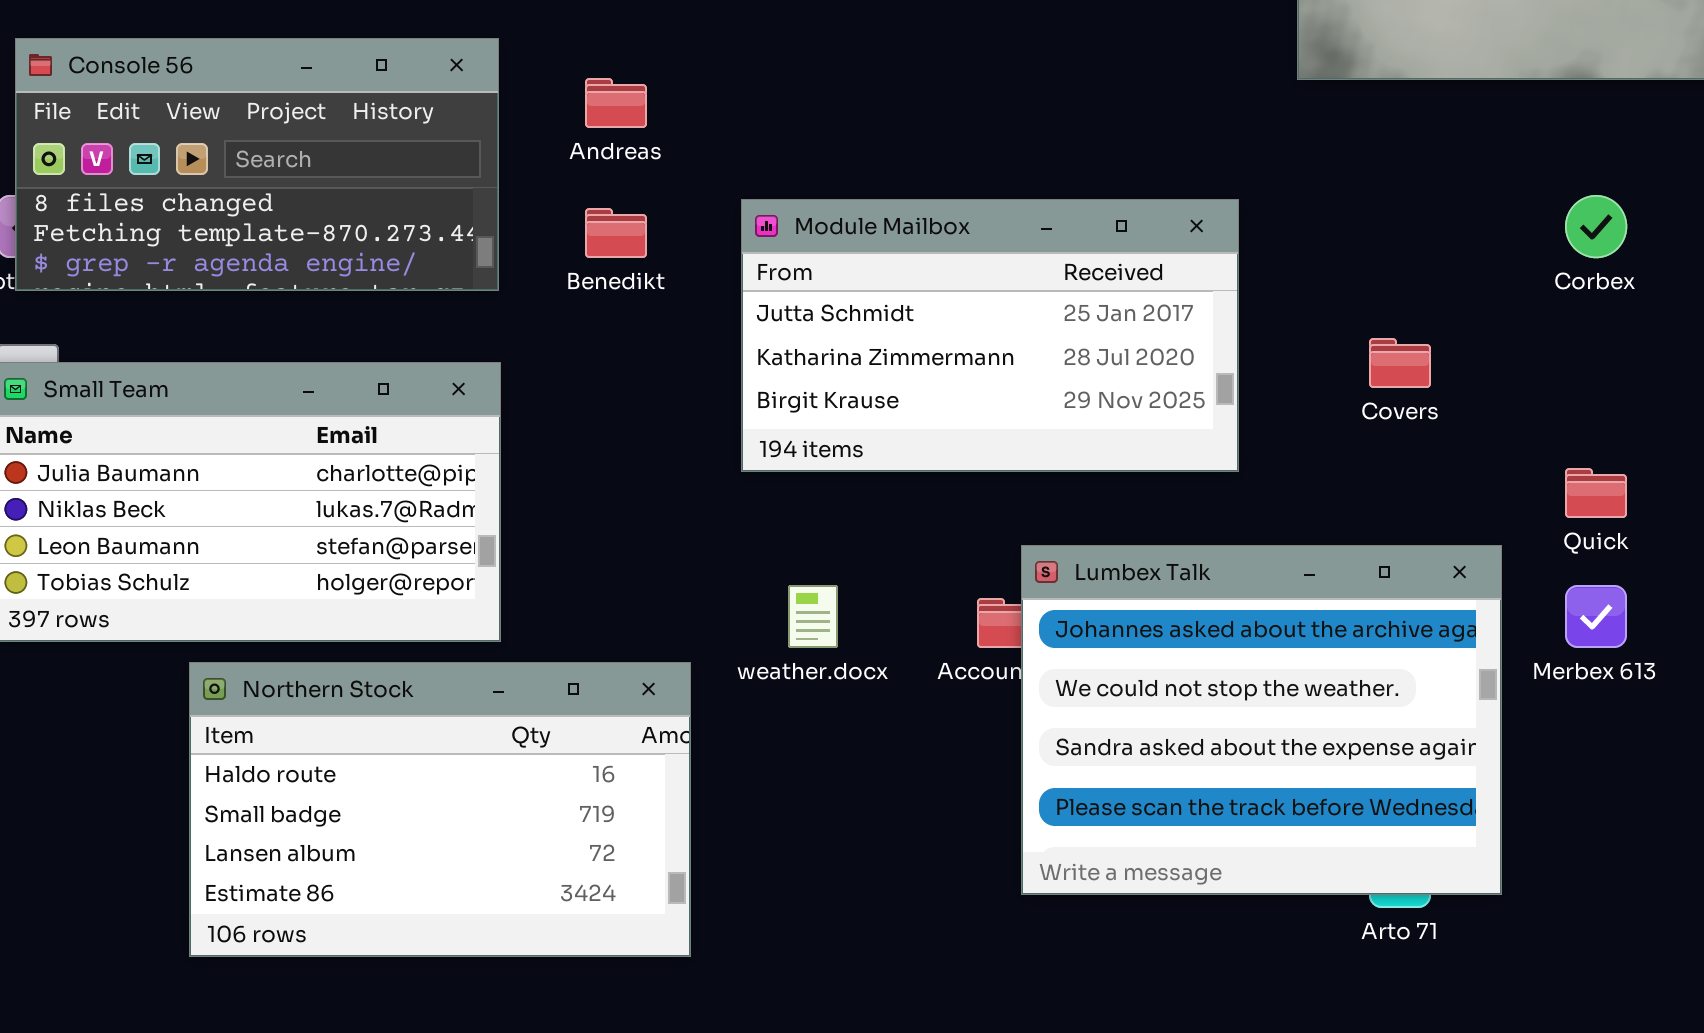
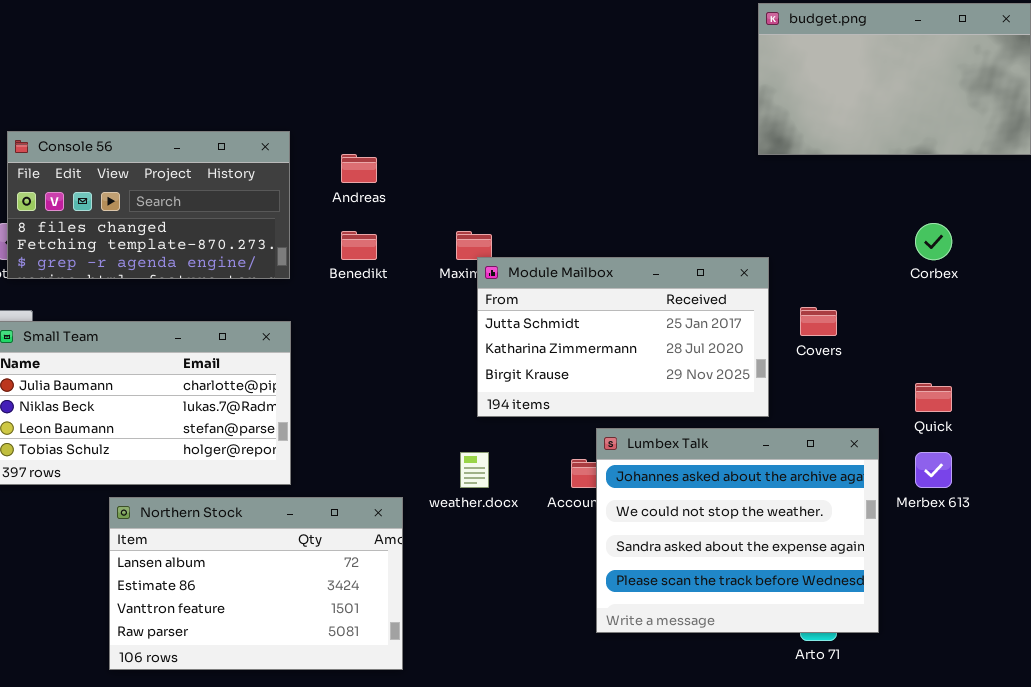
Module Mailbox: [741,199,1239,472] -> [477,257,769,417], moved
Northern Stock: [189,662,691,957] -> [109,497,403,670], scrolled down 2 rows

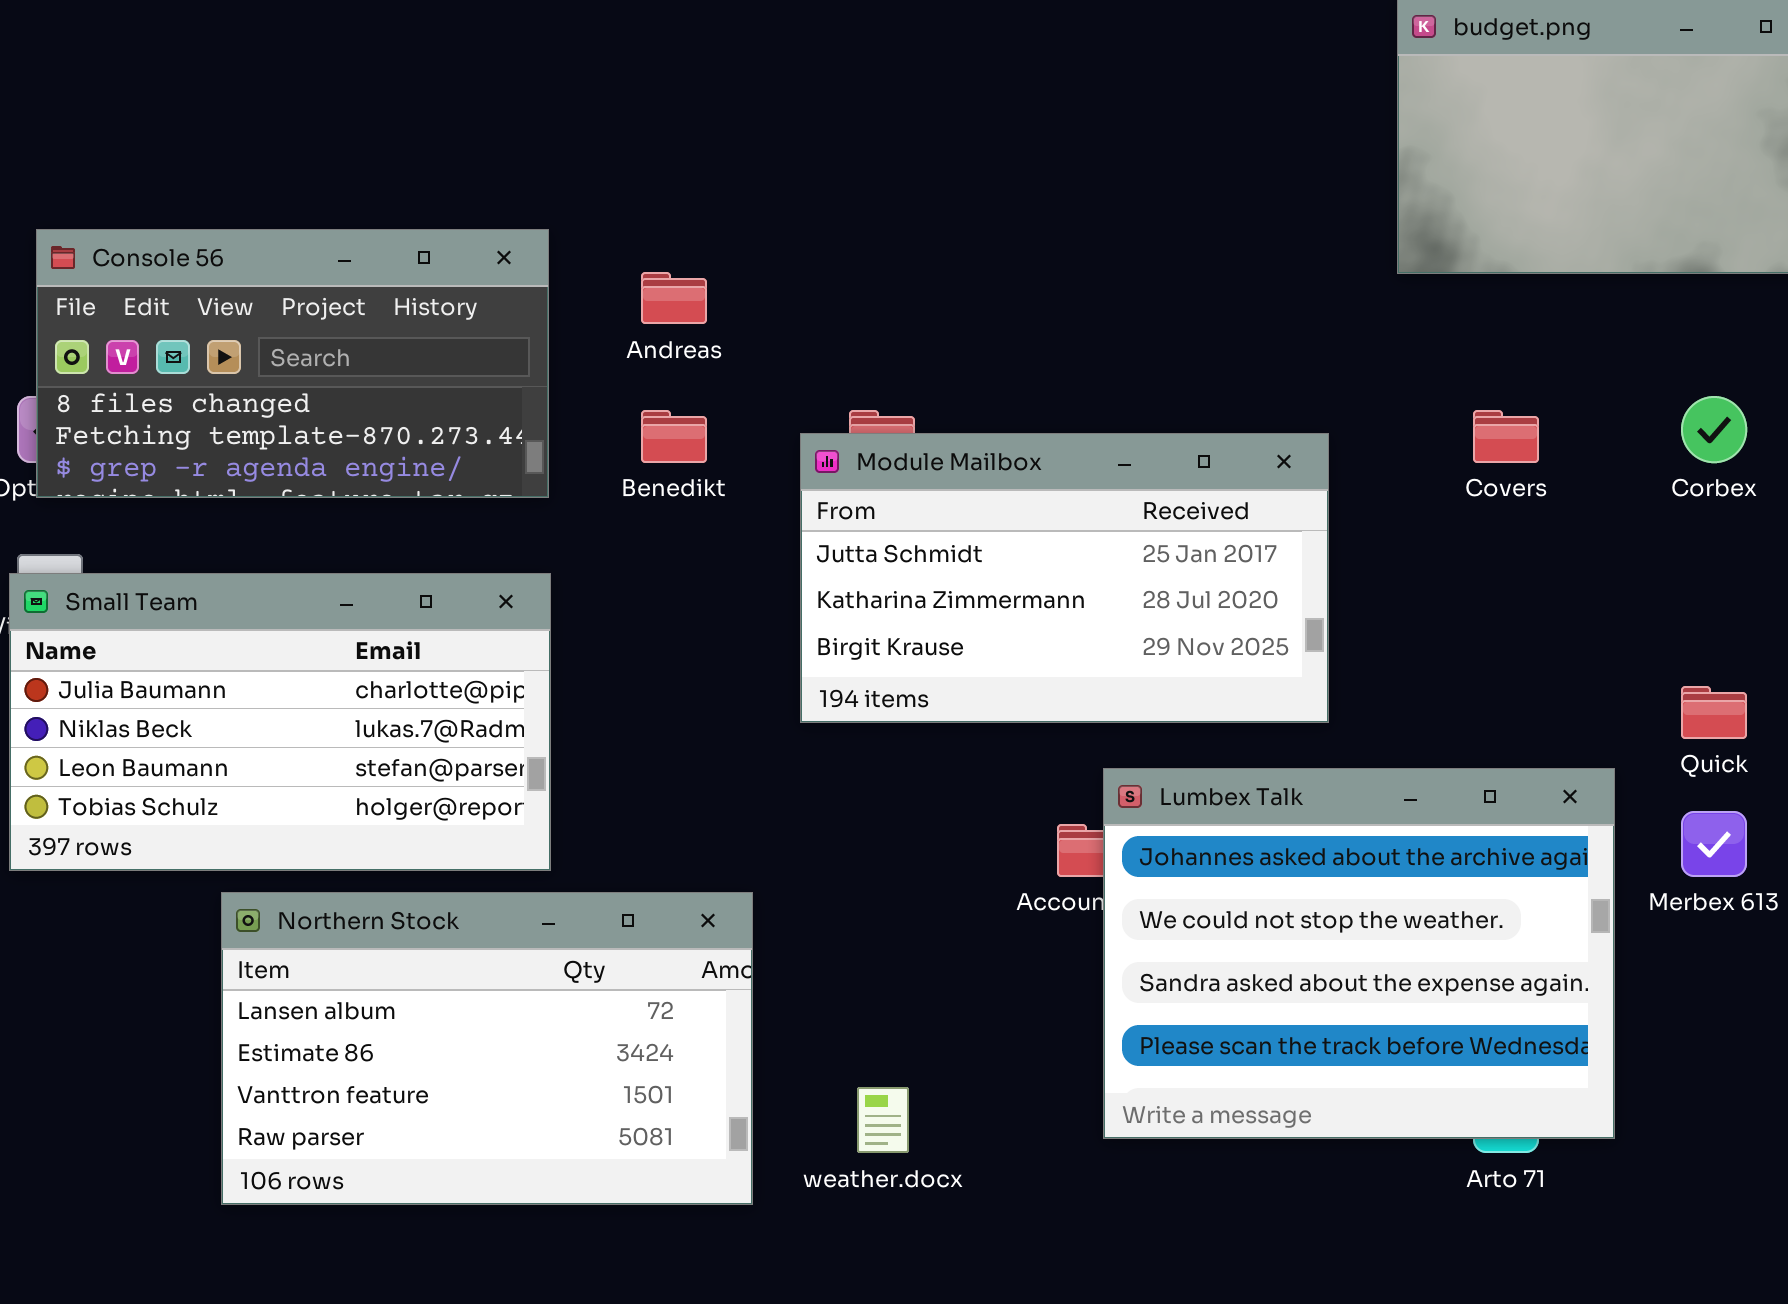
Module Mailbox: [477,257,769,417] -> [800,433,1329,723], moved
Covers: [800,307,837,336] -> [1473,410,1539,463], moved
weather.docx: [460,452,489,488] -> [857,1087,909,1153], moved

